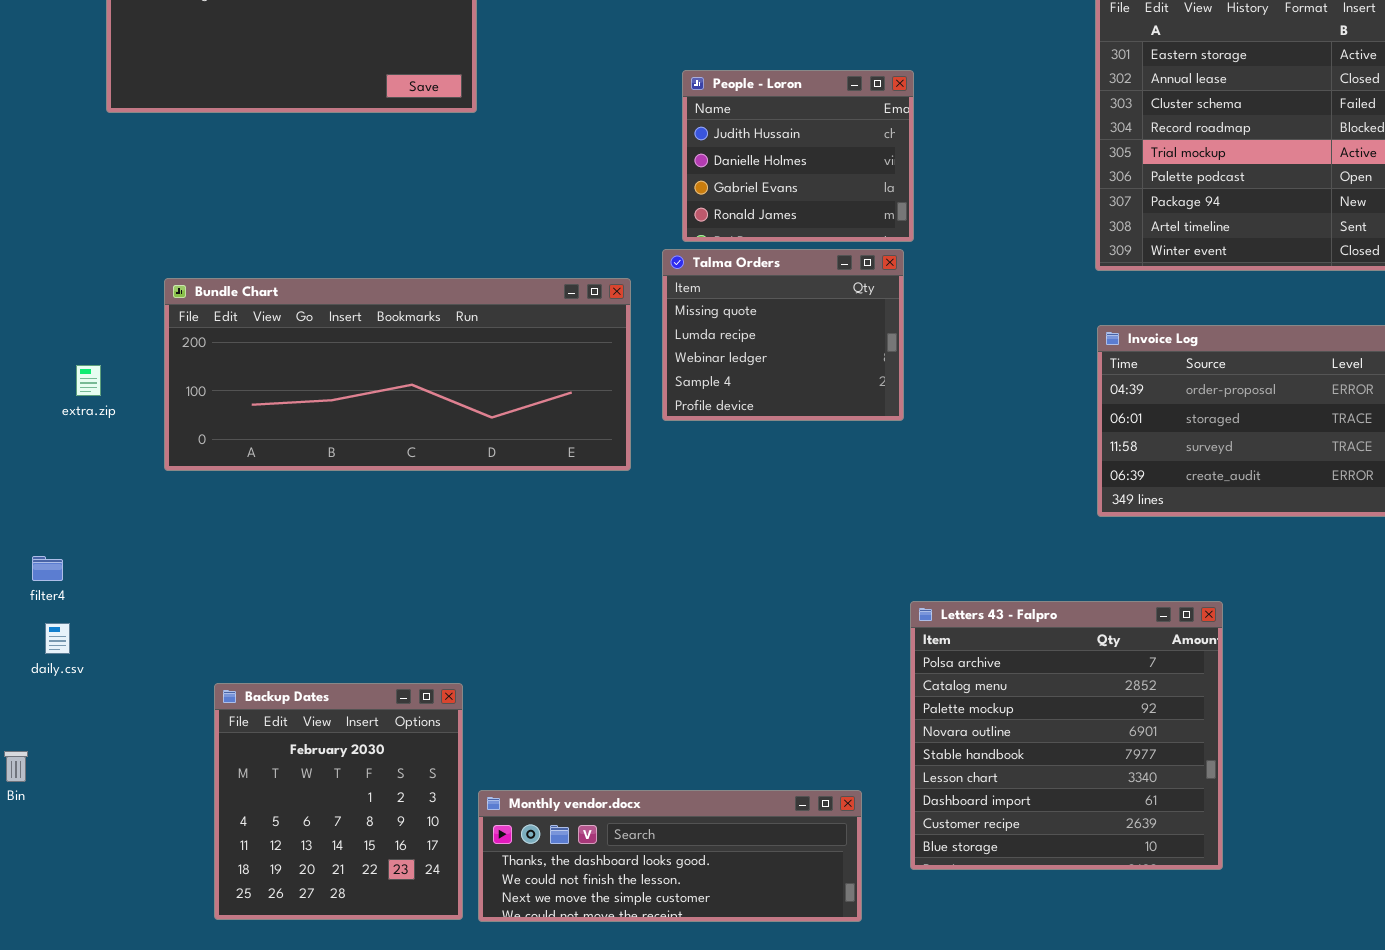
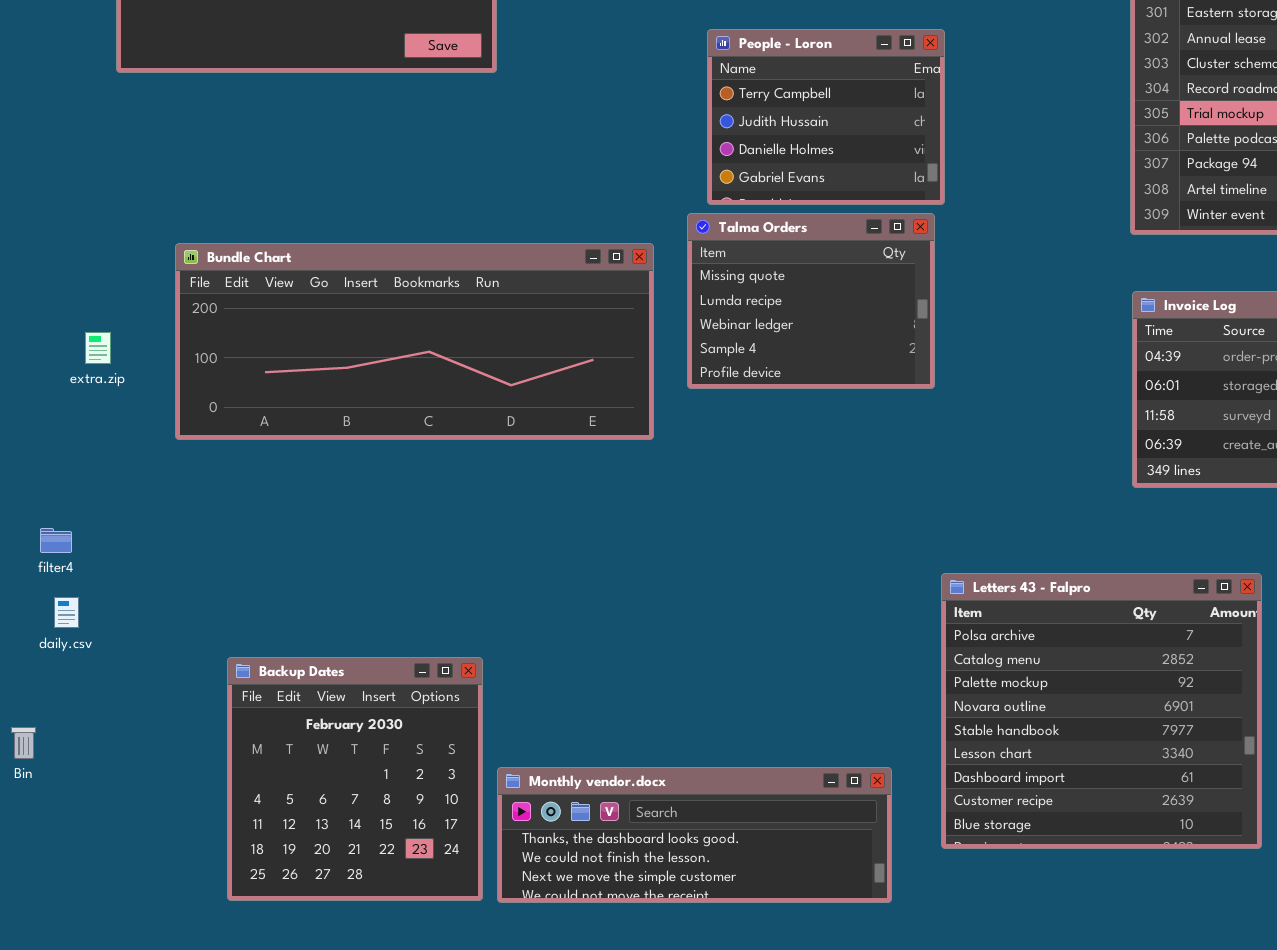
People - Loron: [682,70,914,242] -> [707,29,945,205], scrolled up 1 row

